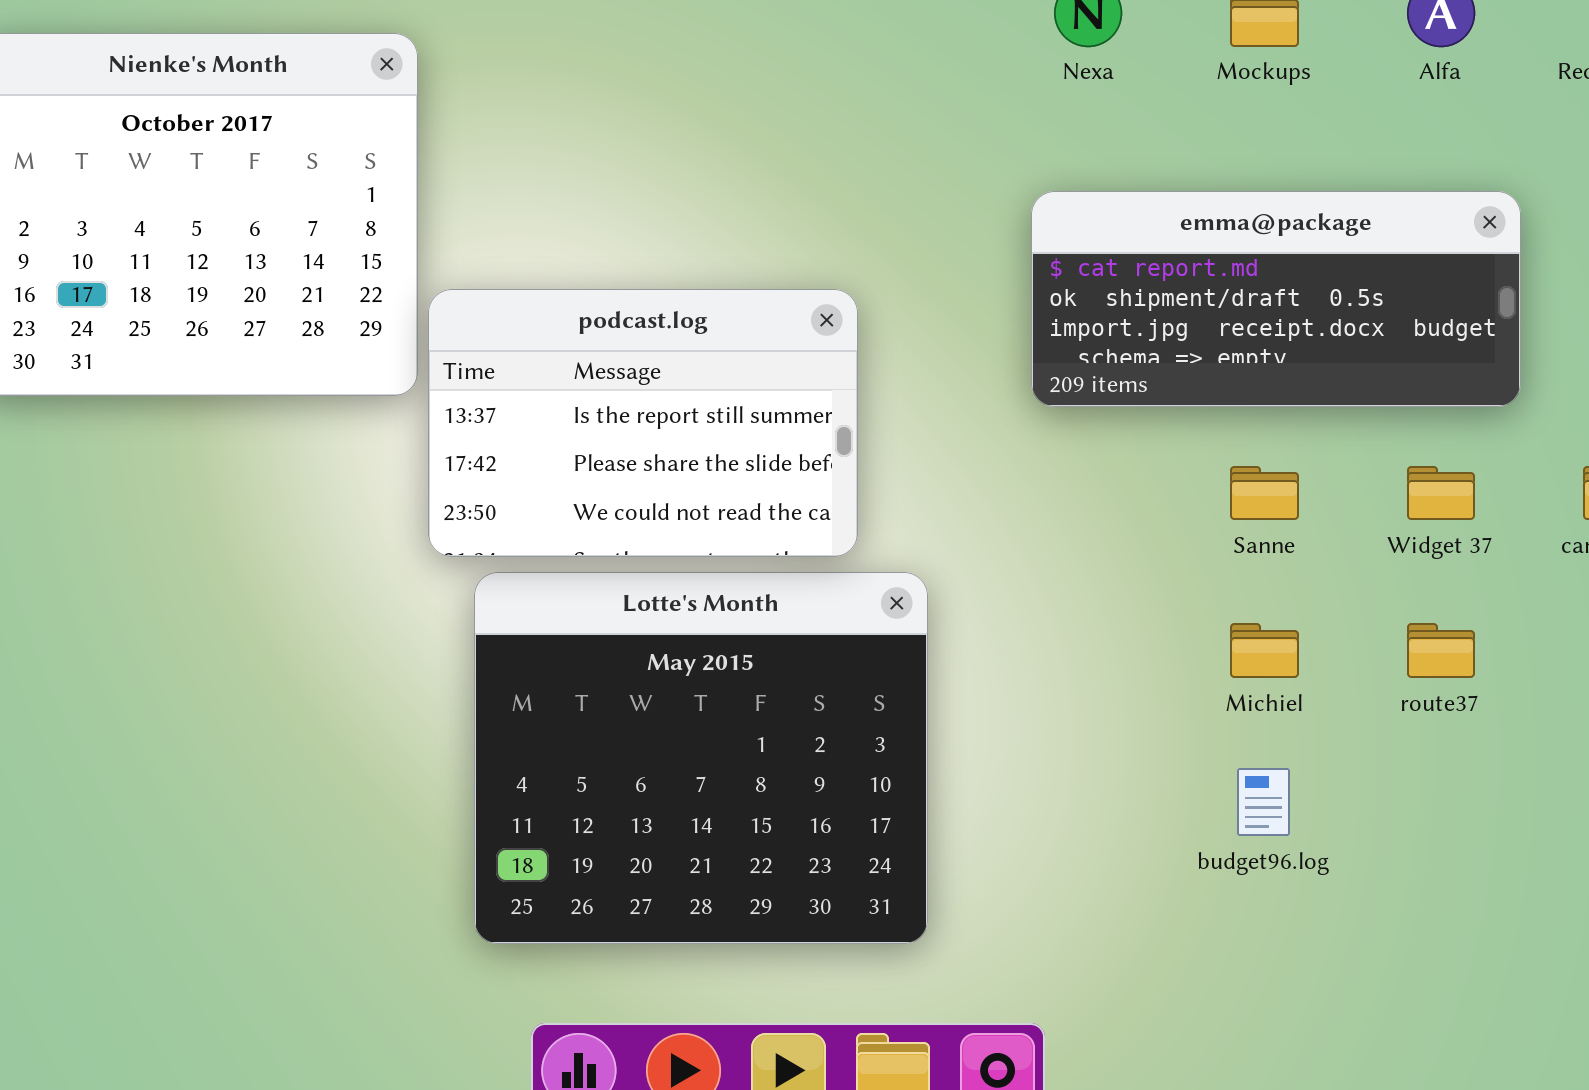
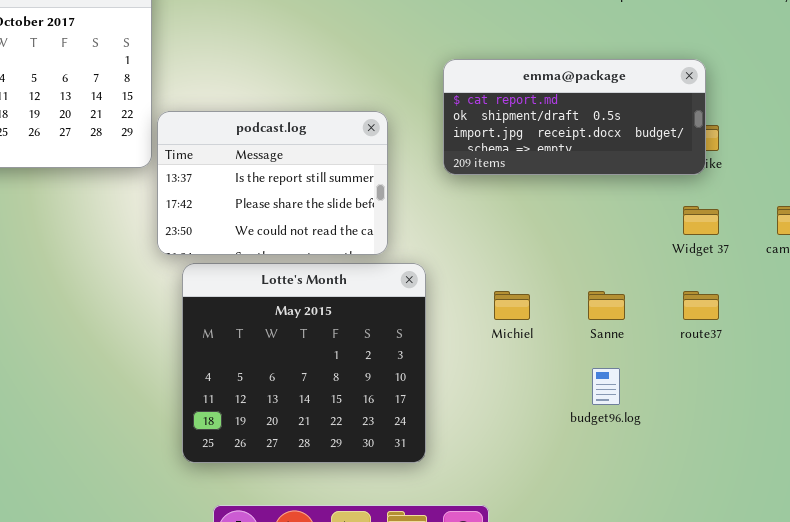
emma@package: [1031,191,1521,407] -> [443,59,706,175], moved
Sanne: [1230,466,1299,520] -> [588,291,625,320], moved
Michiel: [1230,623,1299,678] -> [494,291,530,320], moved

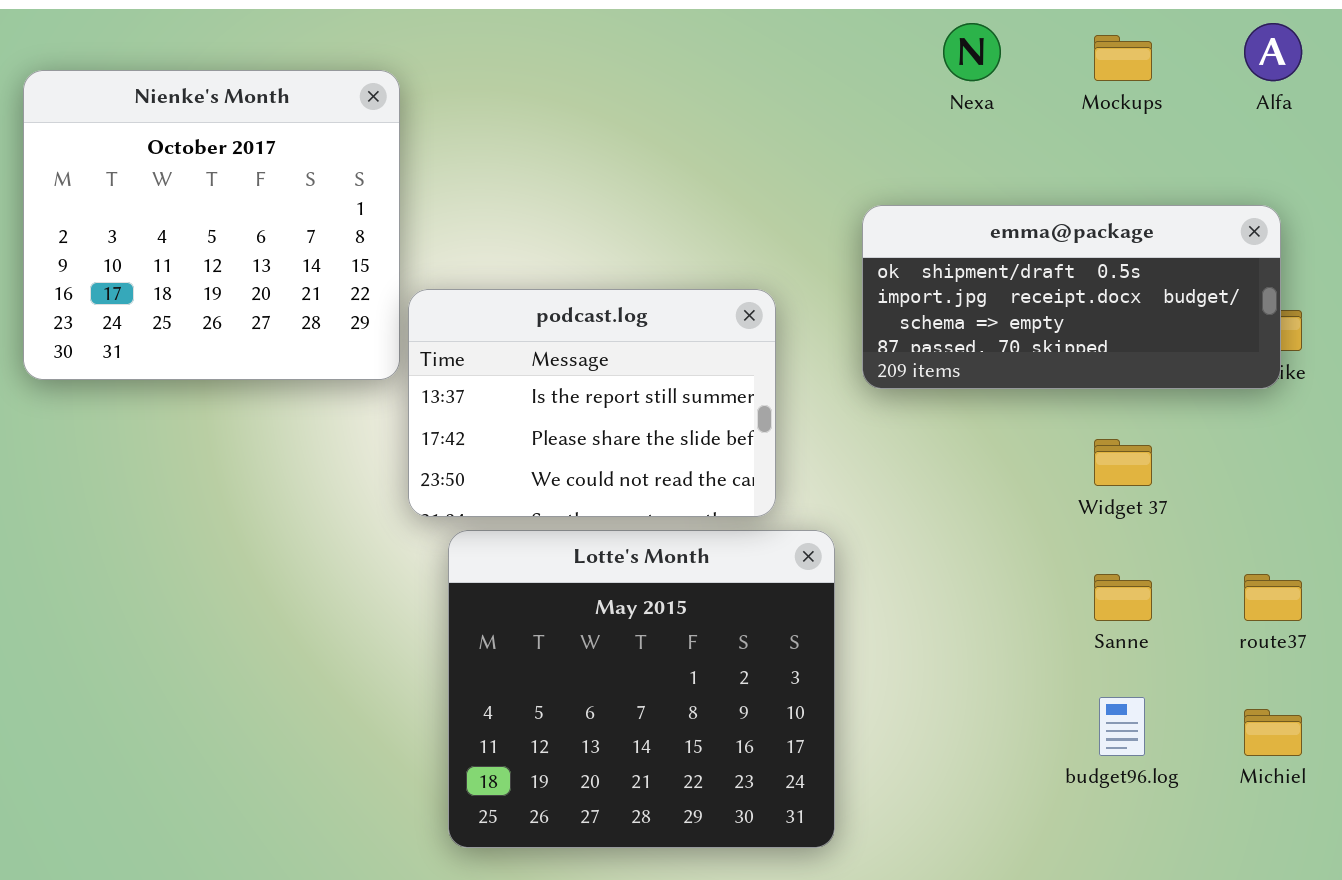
emma@package: [443,59,706,175] -> [862,205,1281,389], scrolled down 1 row
Widget 37: [683,206,719,235] -> [1094,439,1152,486], moved
Michiel: [494,291,530,320] -> [1244,709,1302,756], moved

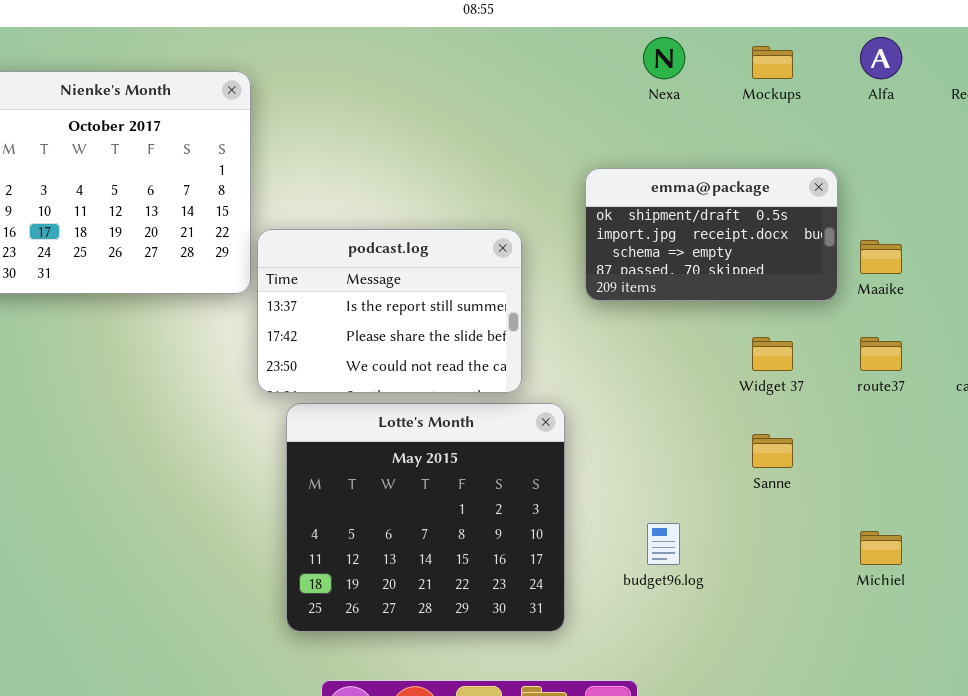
emma@package: [862,205,1281,389] -> [585,168,838,301], resized
route37: [1244,574,1302,621] -> [860,337,902,371], moved
budget96.log: [1099,697,1145,756] -> [647,523,680,565], moved

